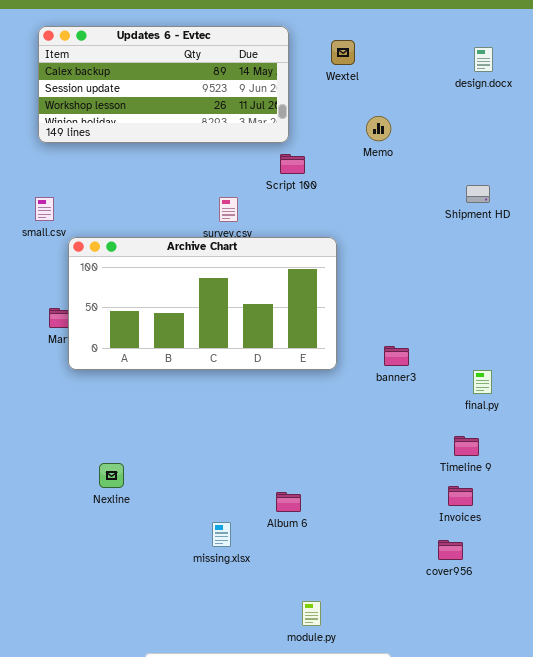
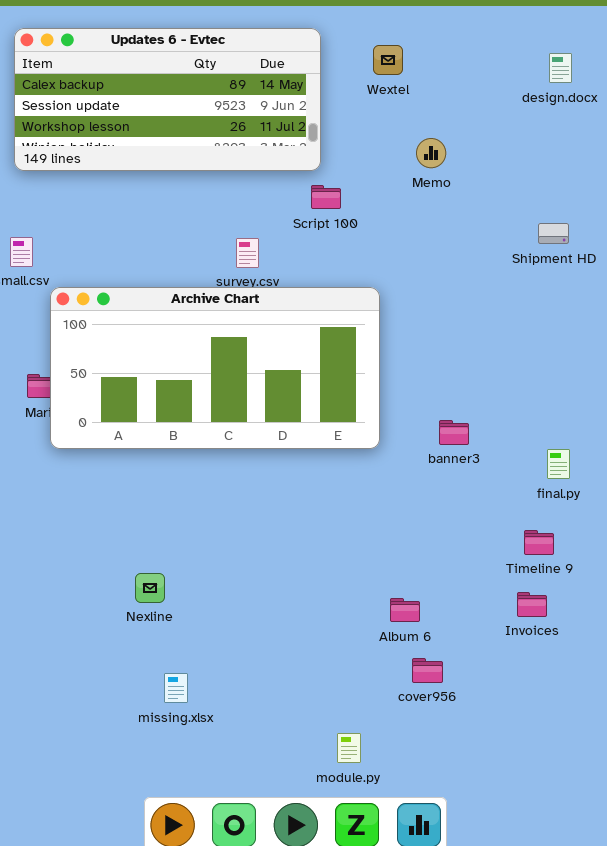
Nexline: [99,463,124,488] -> [135,573,165,603], moved
Album 6: [276,492,301,512] -> [390,598,420,622], moved
missing.xlsx: [212,522,231,547] -> [164,673,188,703], moved
cover956: [438,540,463,560] -> [412,658,443,683], moved

